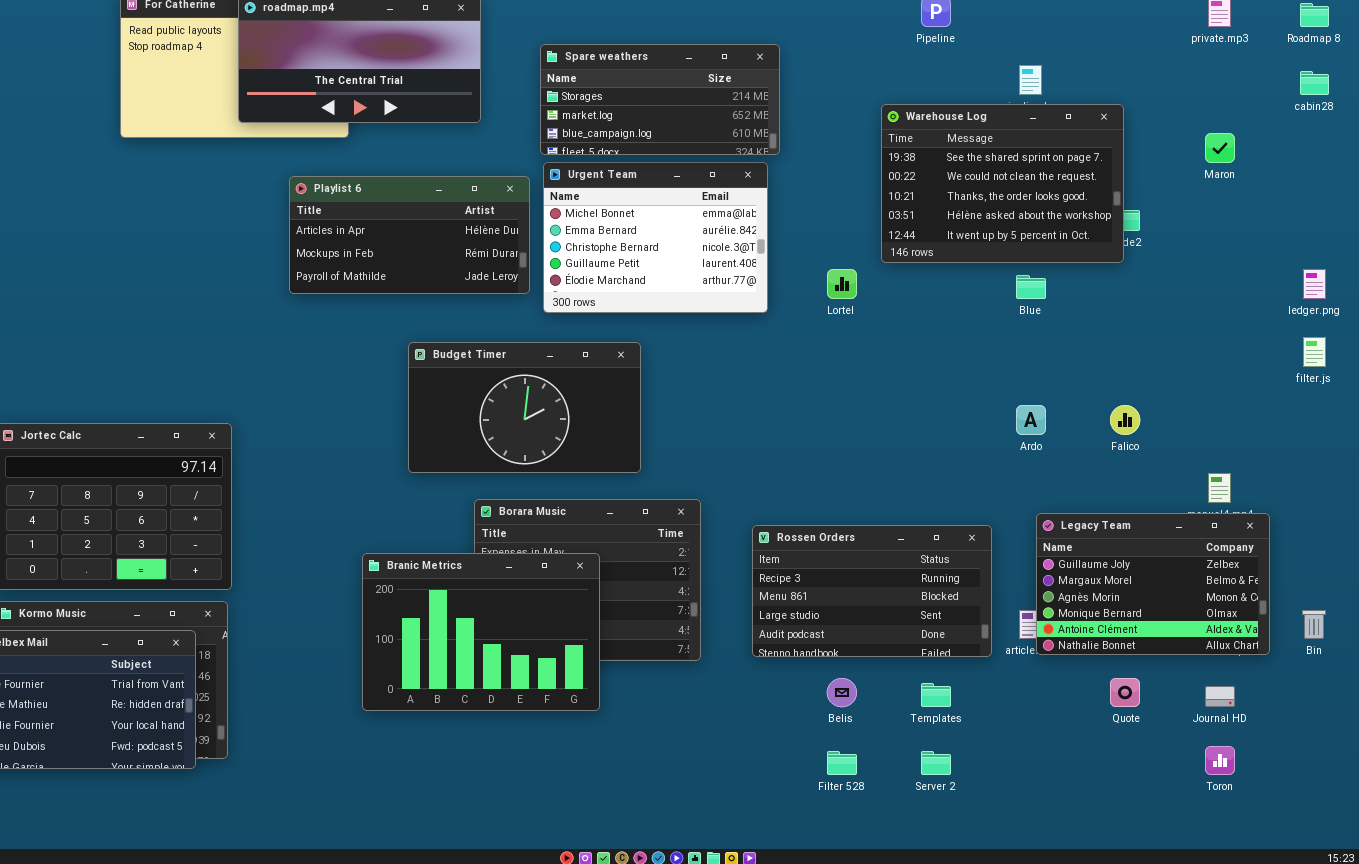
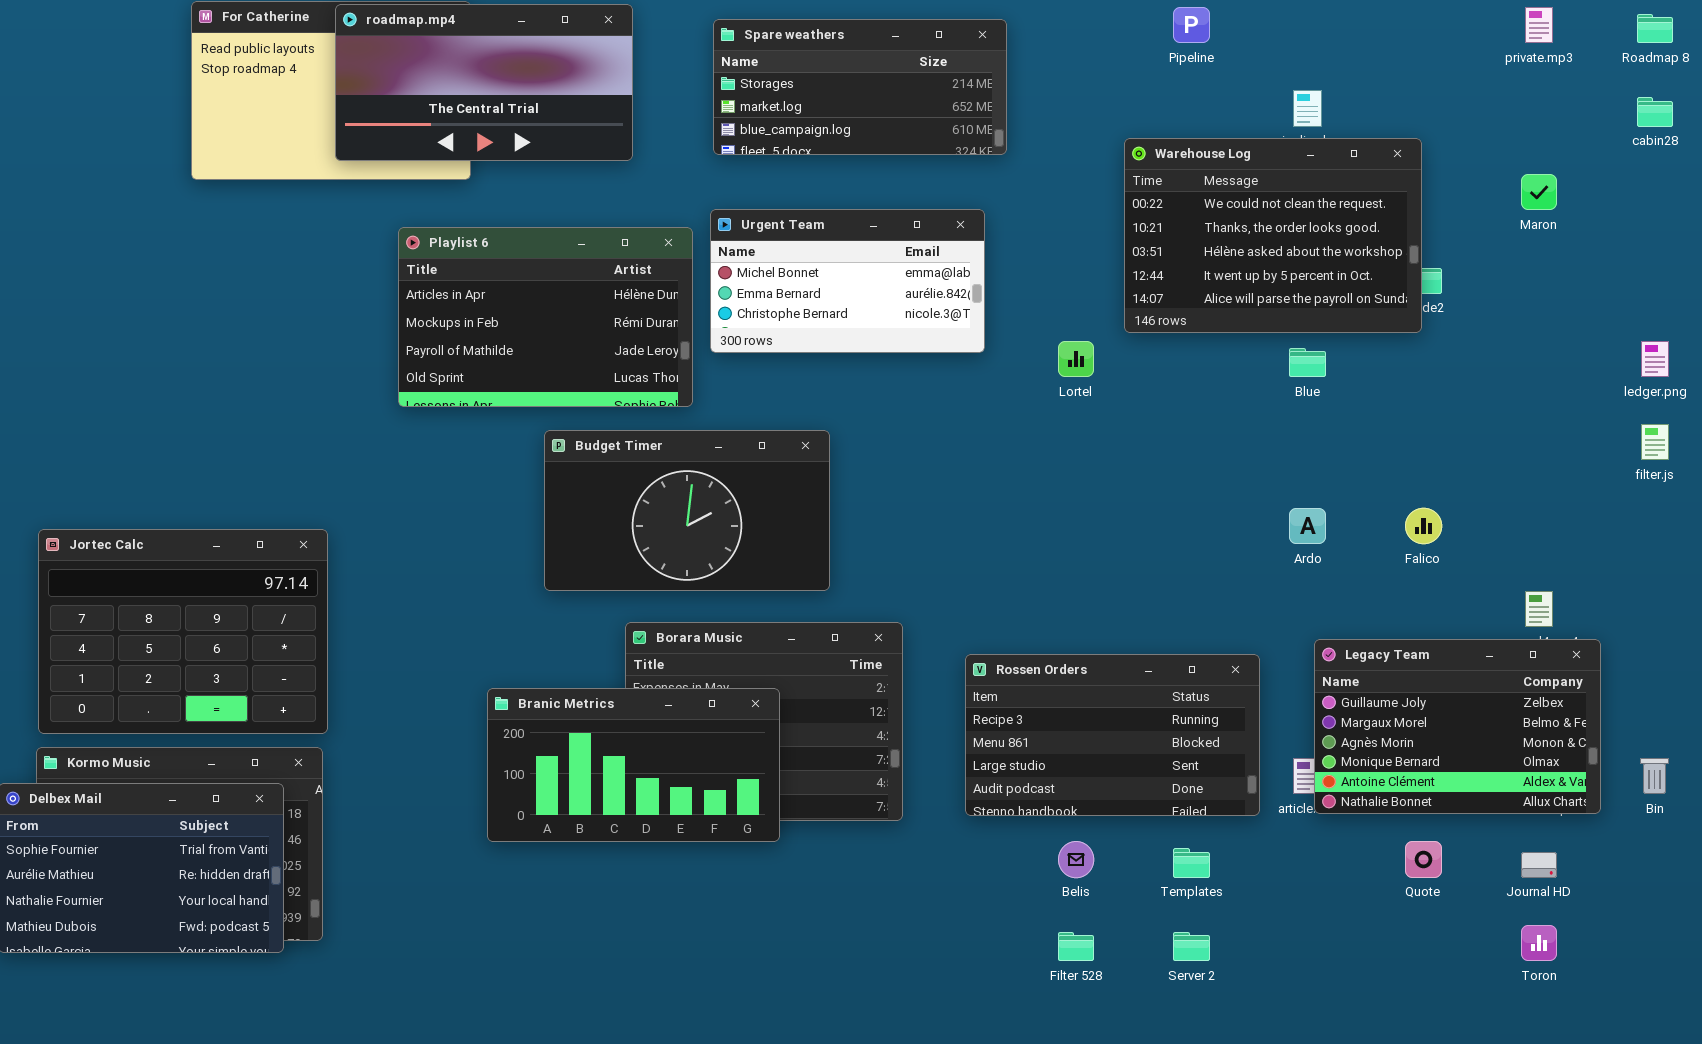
Spare weathers: [540,44,780,155] -> [713,19,1007,155], moved
Warehouse Log: [881,104,1124,263] -> [1124,138,1422,333], scrolled down 1 row
Urgent Team: [543,162,768,313] -> [710,209,985,353], resized
Playlist 6: [289,176,530,294] -> [398,227,693,407], resized
Branic Metrics: [362,553,600,711] -> [487,688,780,842], resized

